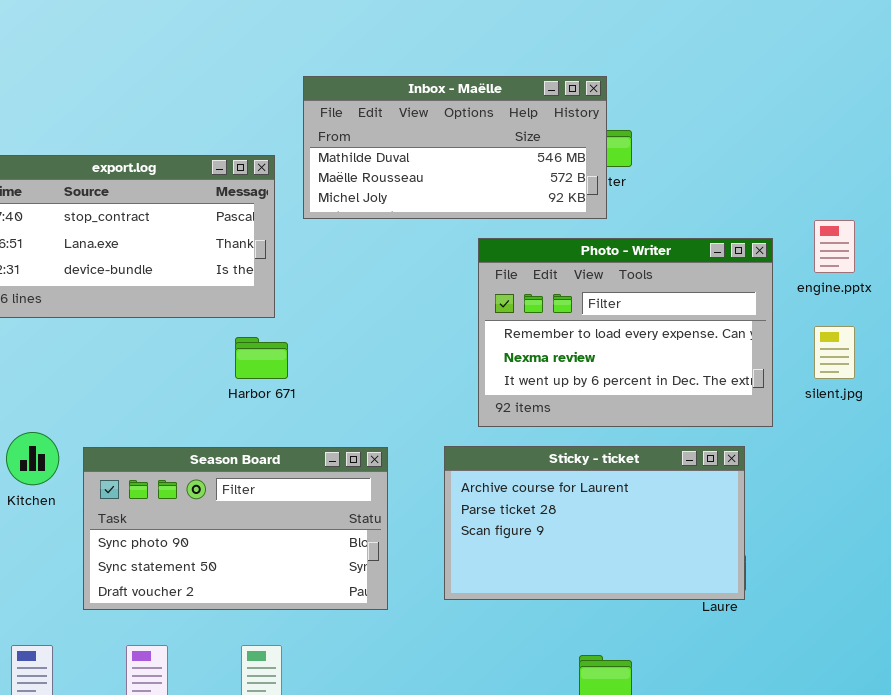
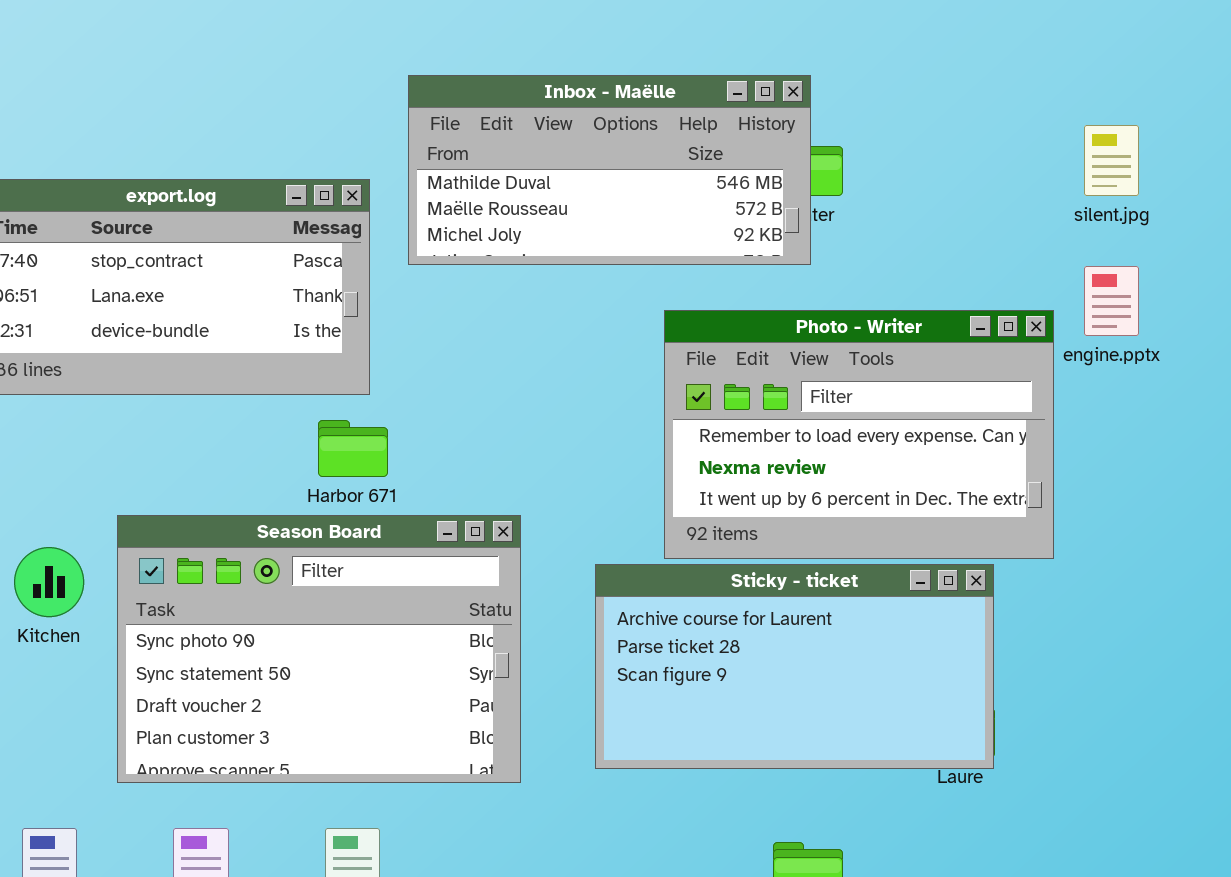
Photo - Writer: [478,238,773,427] -> [664,310,1054,559], moved
silent.jpg: [814,326,855,379] -> [1084,125,1139,196], moved
Season Board: [83,447,388,610] -> [117,515,521,783], resized

